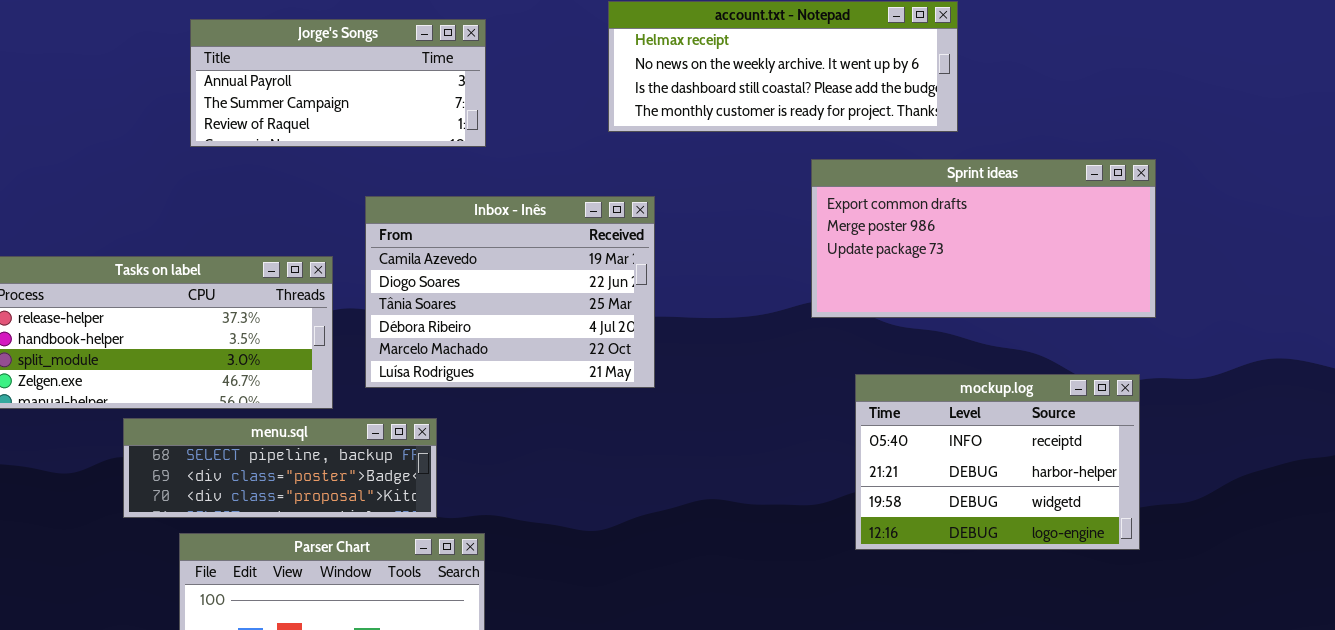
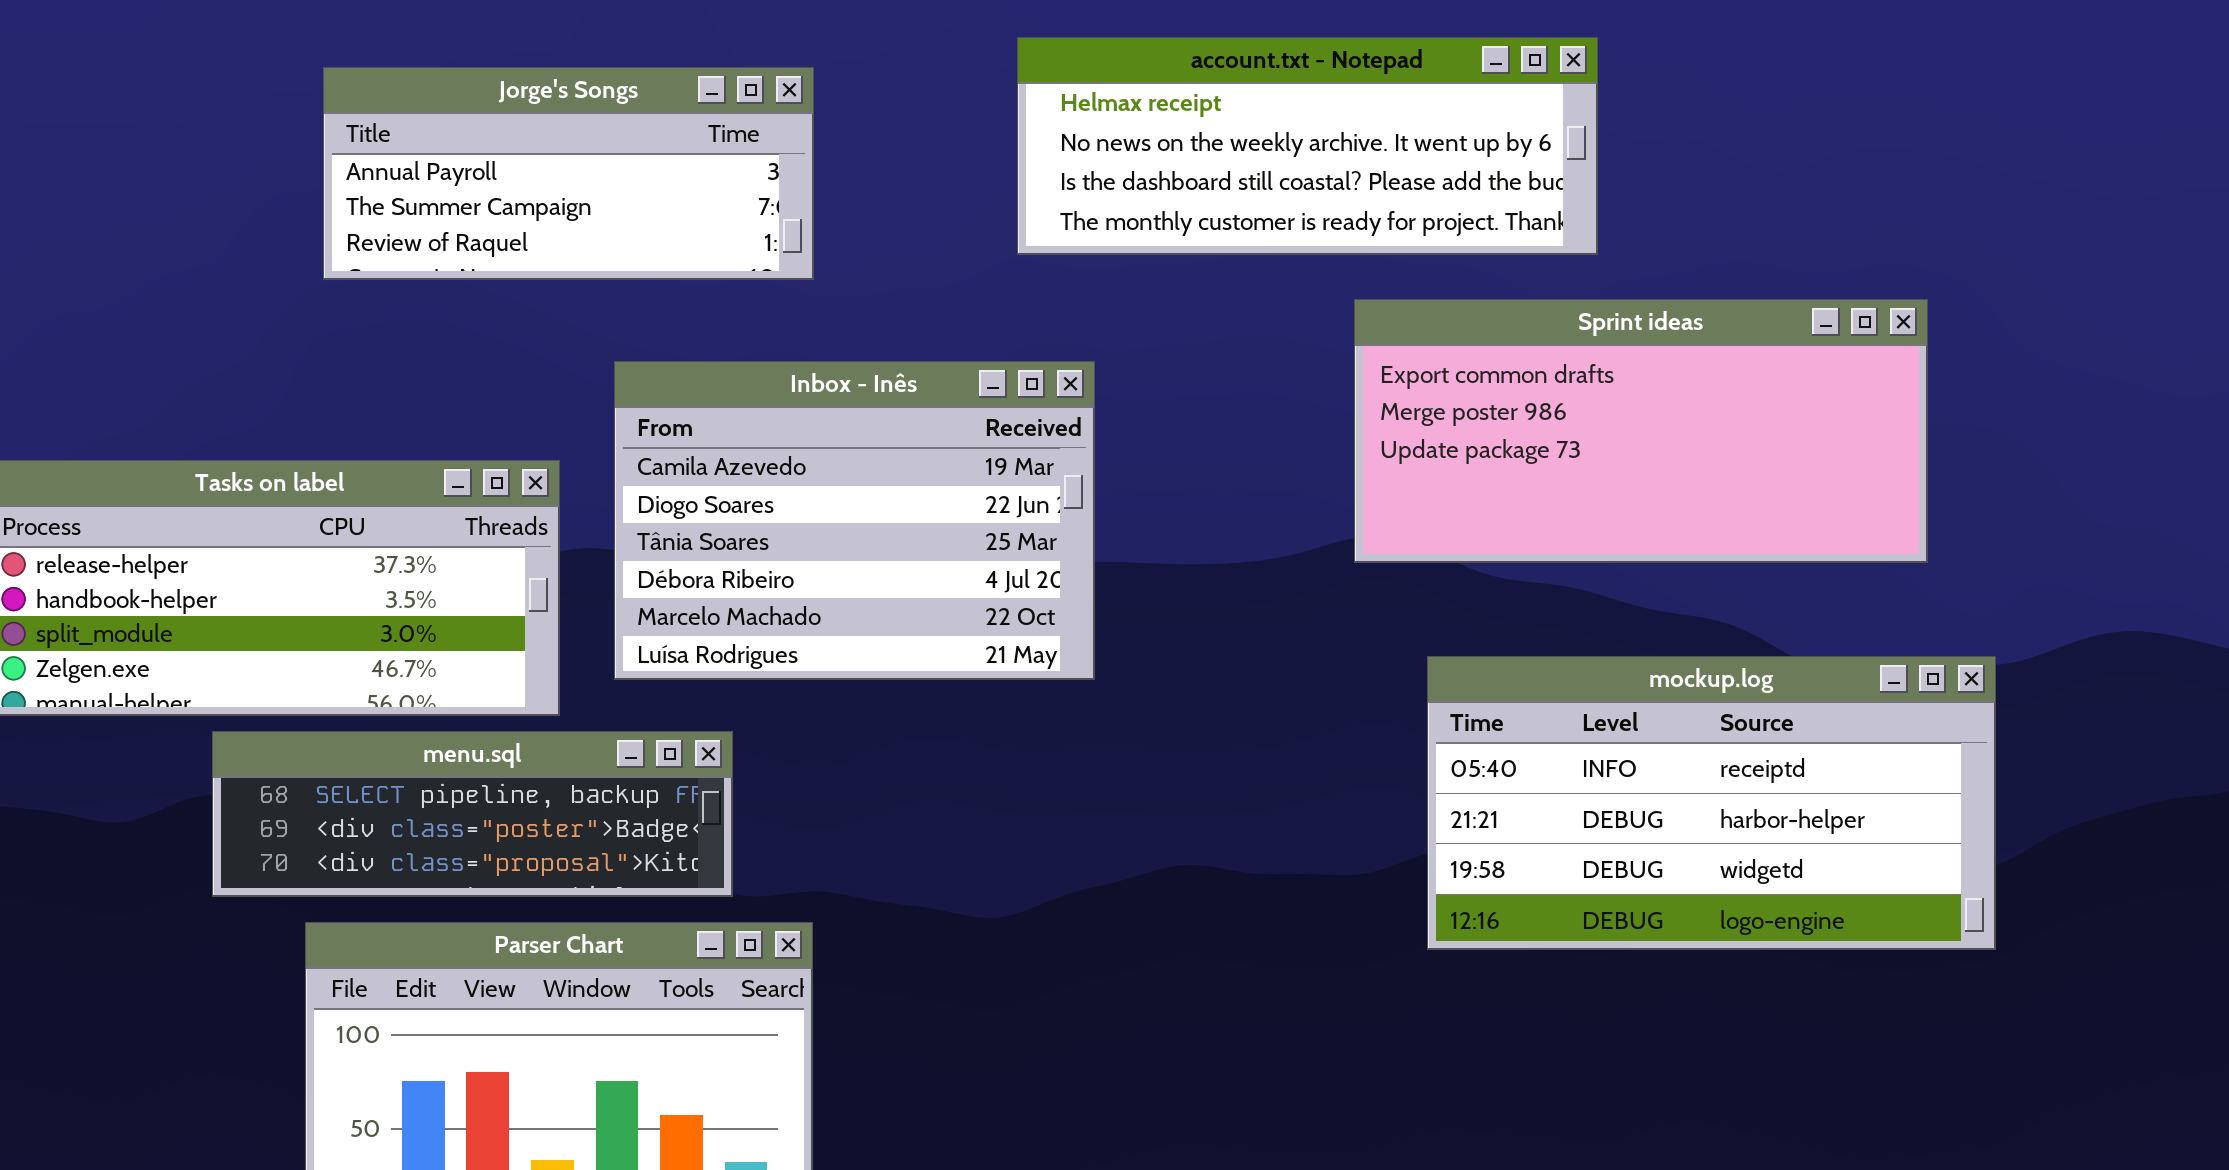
mockup.log: [855,374,1140,550] -> [1427,656,1996,950], resized

